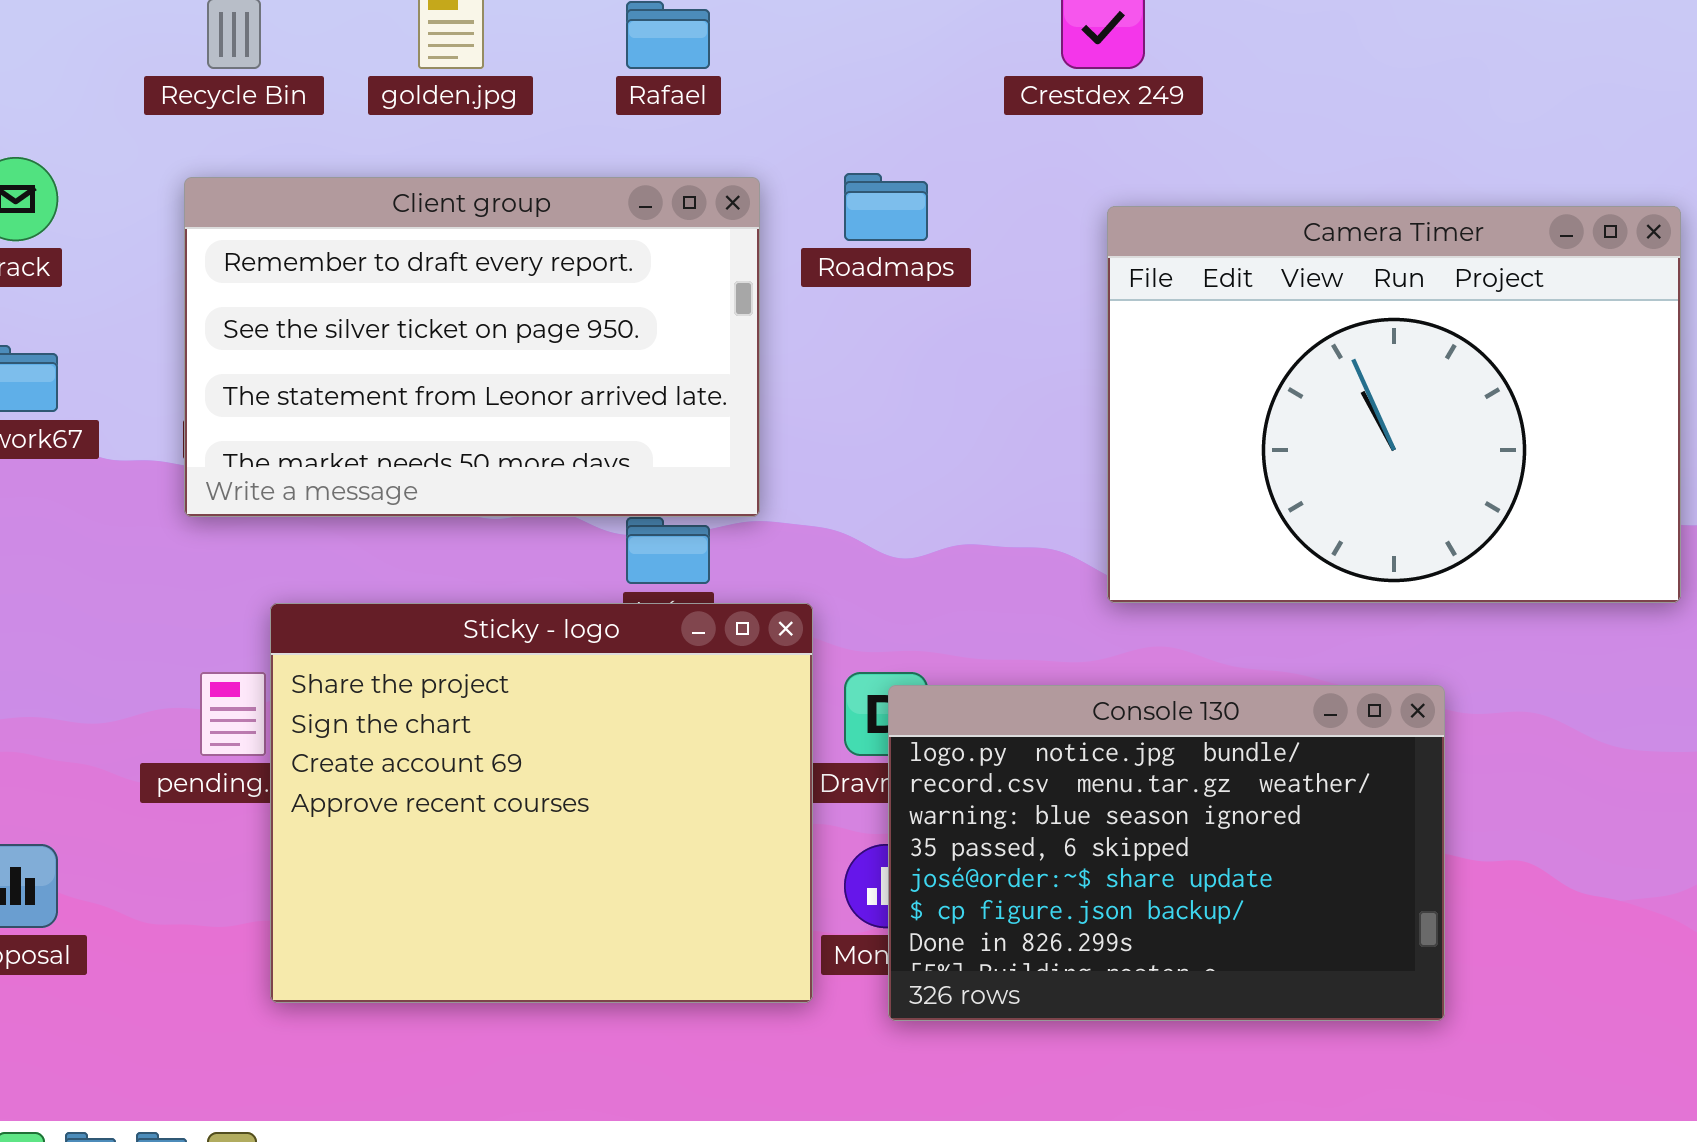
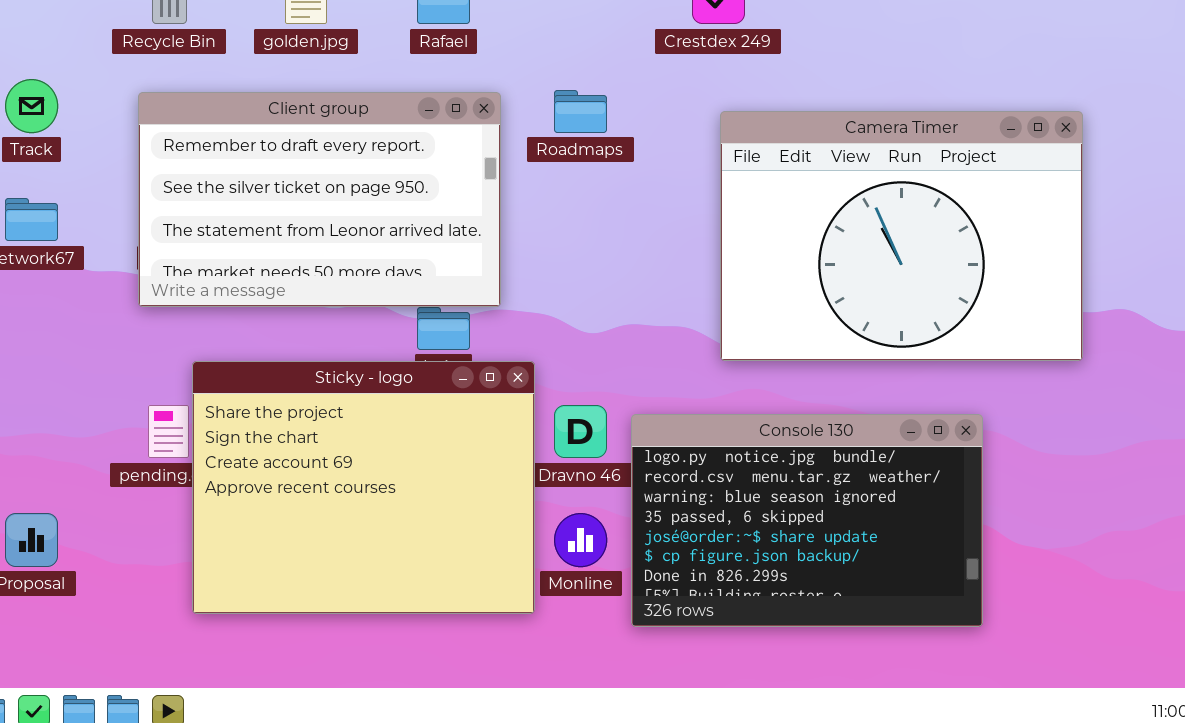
Console 130: [888,685,1445,1021] -> [631,414,983,627], moved

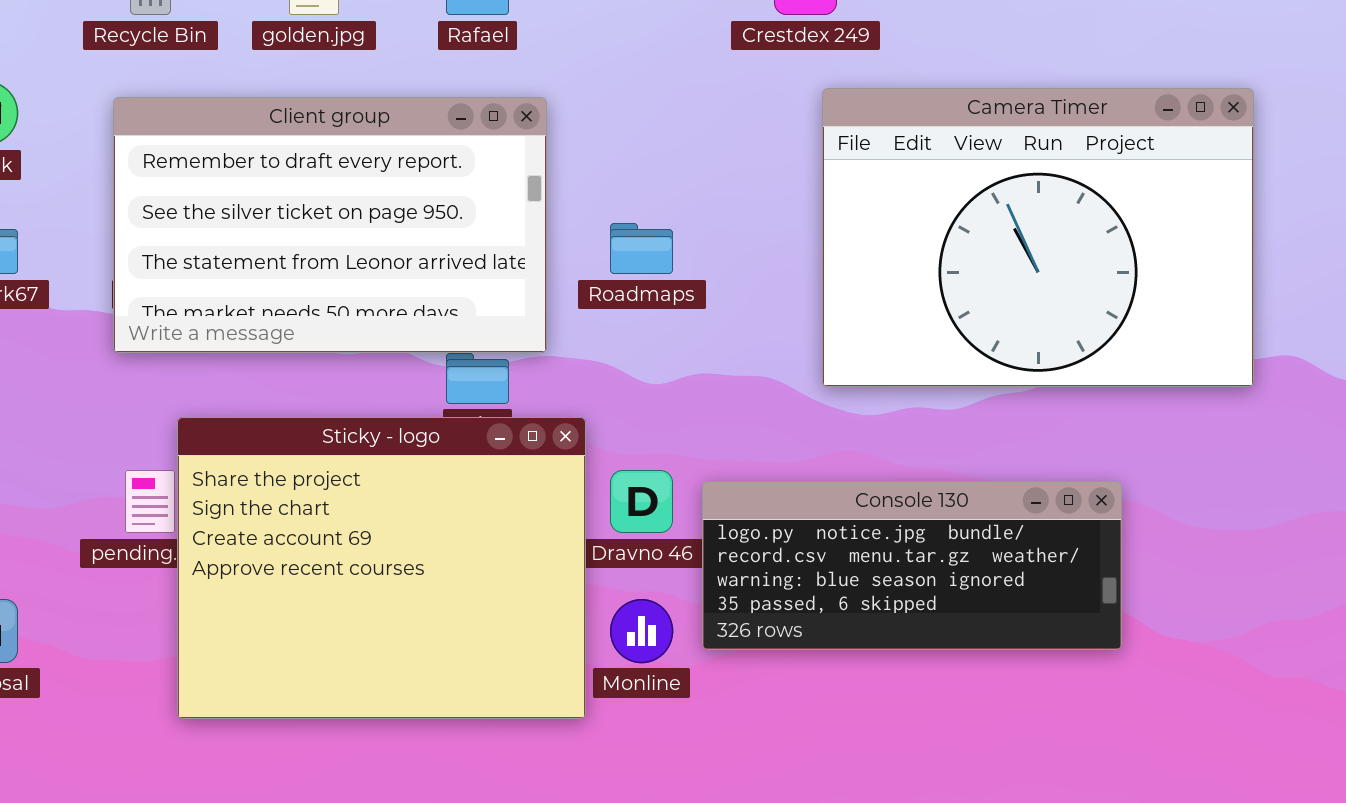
Roadmaps: [554,90,607,133] -> [610,223,673,274], moved
Camera Timer: [720,111,1083,361] -> [822,88,1254,387], moved
Console 130: [631,414,983,627] -> [702,481,1122,650], resized

